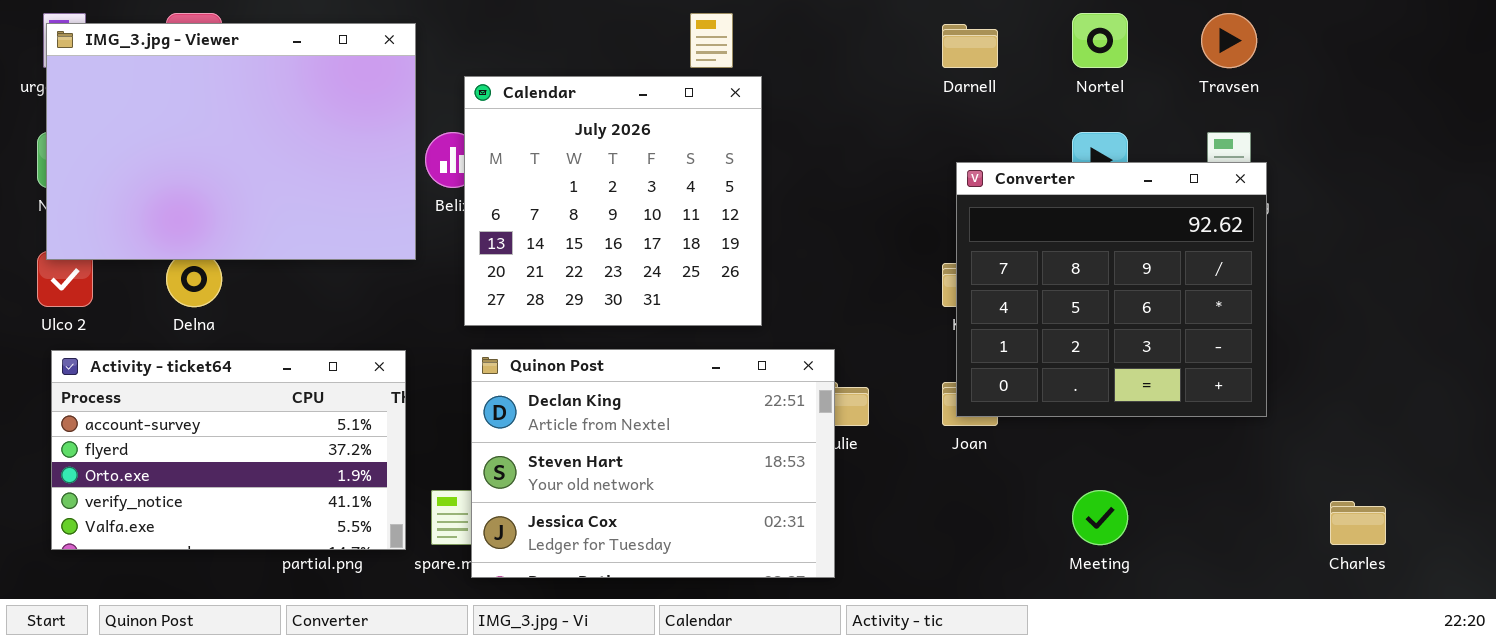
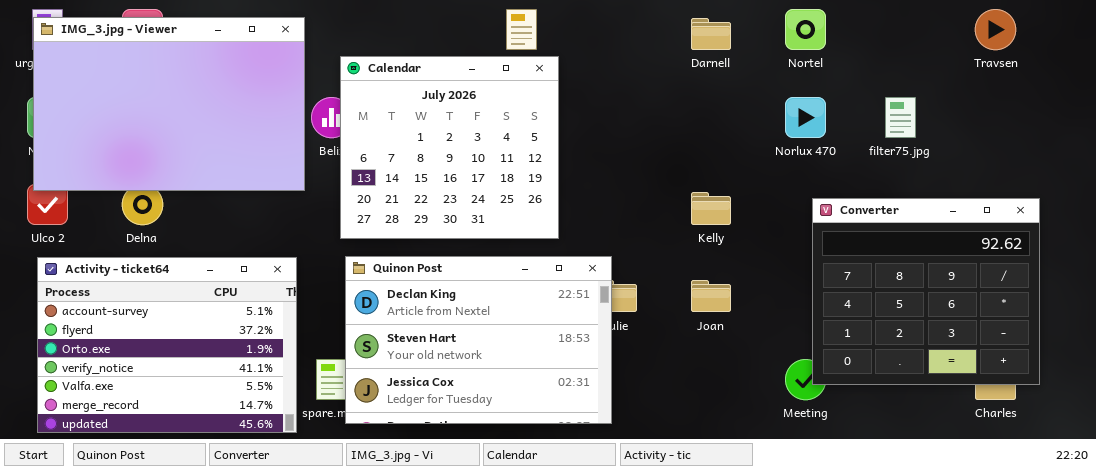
Travsen: [1201,13,1257,68] -> [975,9,1016,50], moved
Converter: [956,162,1267,417] -> [812,198,1040,385], moved
Activity - ticket64: [51,350,406,550] -> [37,257,297,433], resized

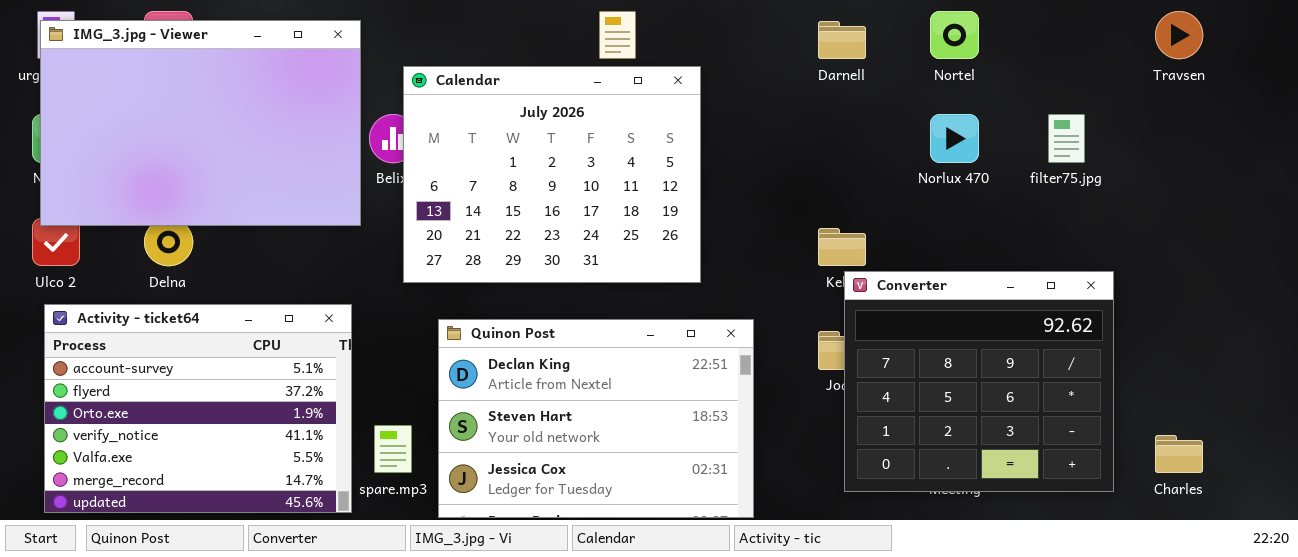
Calendar: [340,56,559,239] -> [403,66,701,283], resized
Converter: [812,198,1040,385] -> [844,271,1114,492], moved
Quinon Post: [345,256,612,424] -> [438,319,754,518], moved

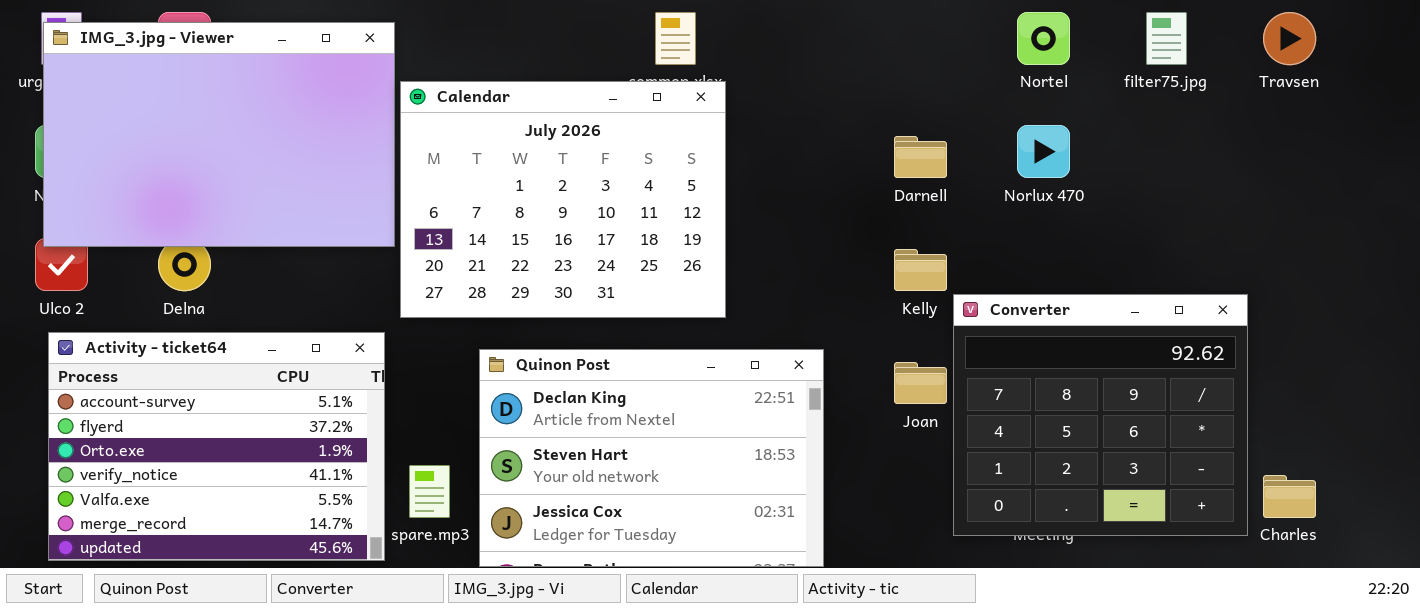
Darnell: [818,21,866,59] -> [894,136,947,178], moved
Calendar: [403,66,701,283] -> [400,81,726,318], moved
filter75.jpg: [1048,114,1085,163] -> [1146,12,1187,65], moved
Converter: [844,271,1114,492] -> [953,294,1248,536], moved

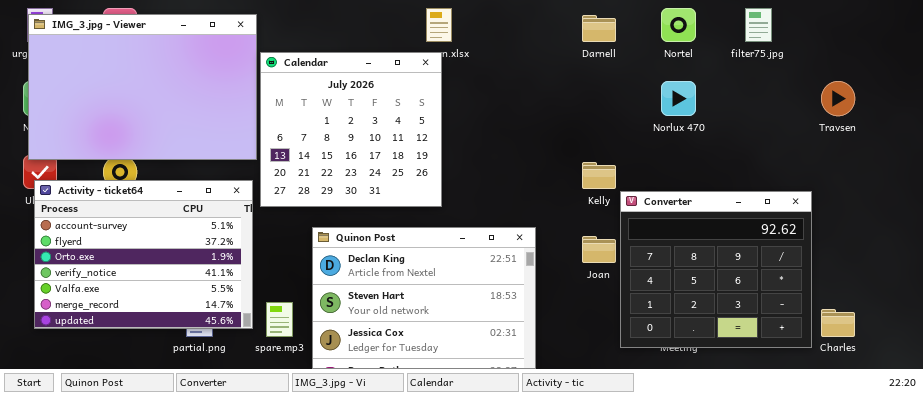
Travsen: [1263,12,1316,65] -> [821,81,855,116], moved
Calendar: [400,81,726,318] -> [260,52,442,207], resized
Darnell: [894,136,947,178] -> [582,15,616,42], moved
Activity - ticket64: [48,332,385,561] -> [34,180,253,329], moved

